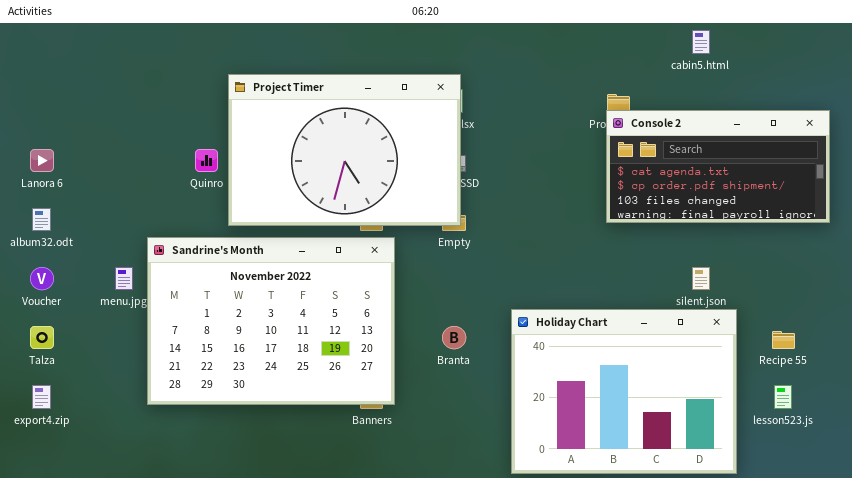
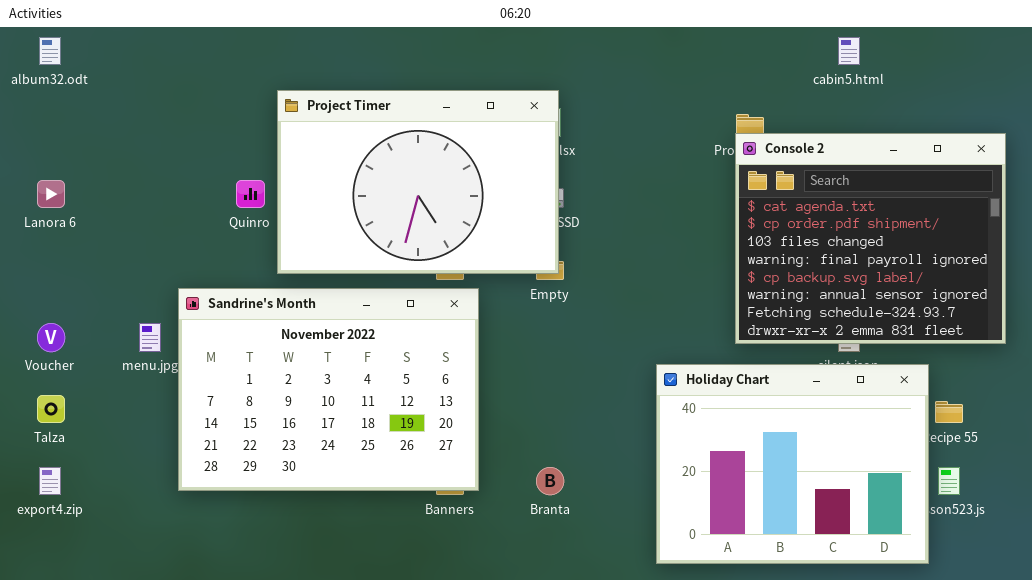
Console 2: [606,110,830,223] -> [735,133,1006,344], resized
album32.odt: [32,208,51,231] -> [39,37,61,65], moved
Holiday Chart: [511,309,737,474] -> [656,364,929,564], moved
Branta: [442,326,466,349] -> [536,467,564,495], moved

